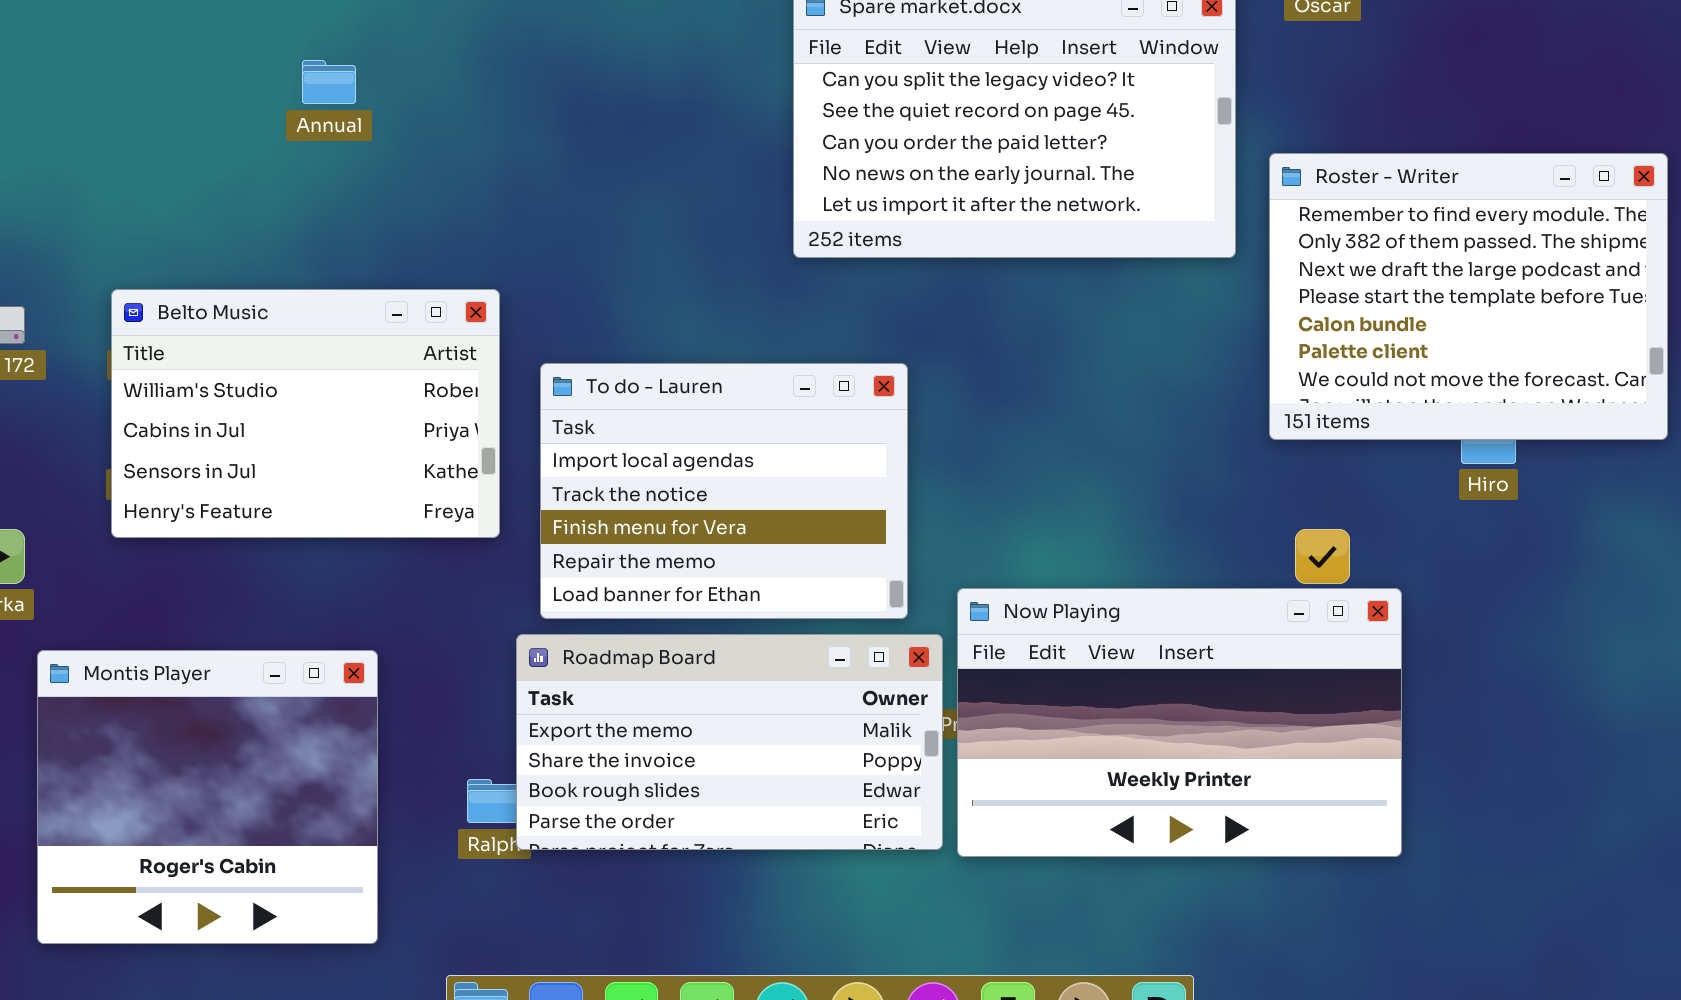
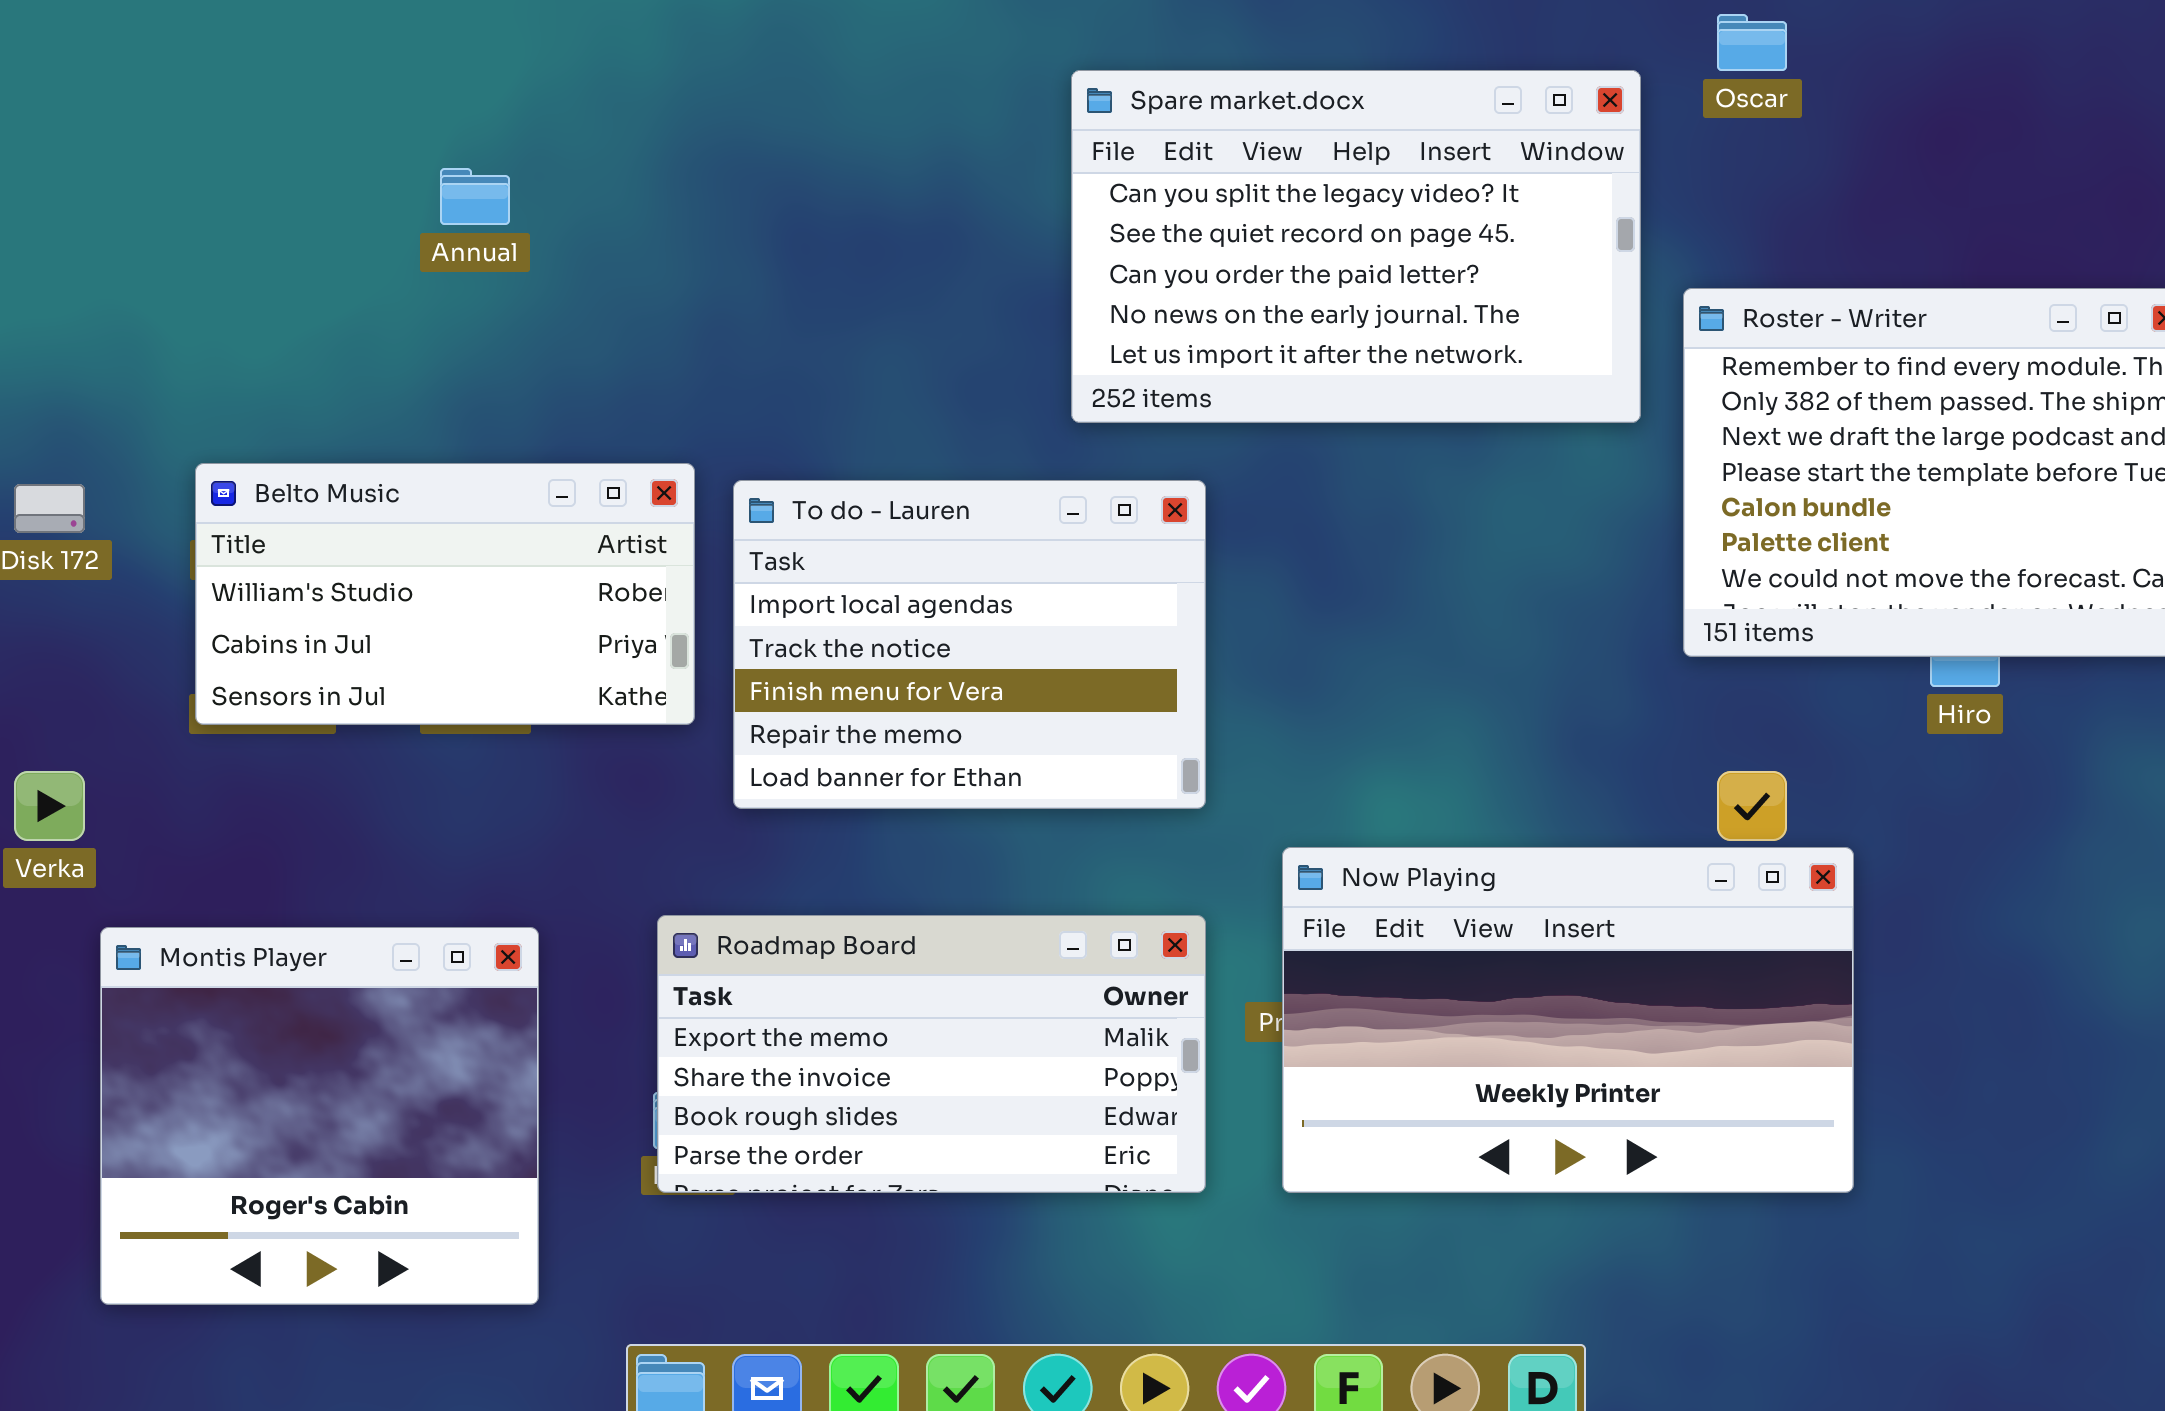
Belto Music: [111,289,500,538] -> [195,463,695,725], resized
To do - Lauren: [540,363,908,619] -> [733,480,1206,809], moved
Roadmap Board: [516,634,943,850] -> [657,915,1206,1193], moved

